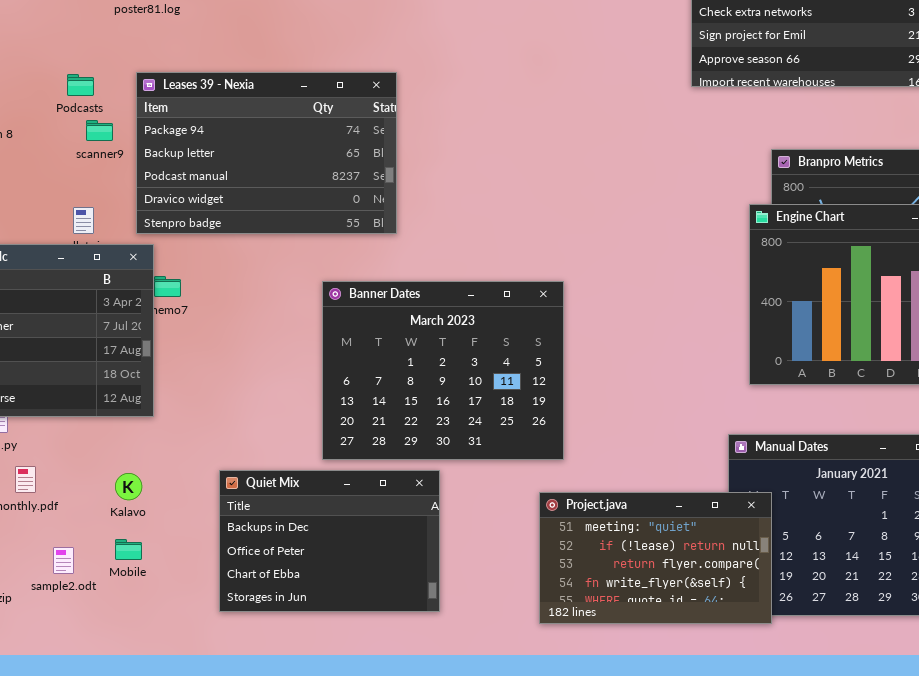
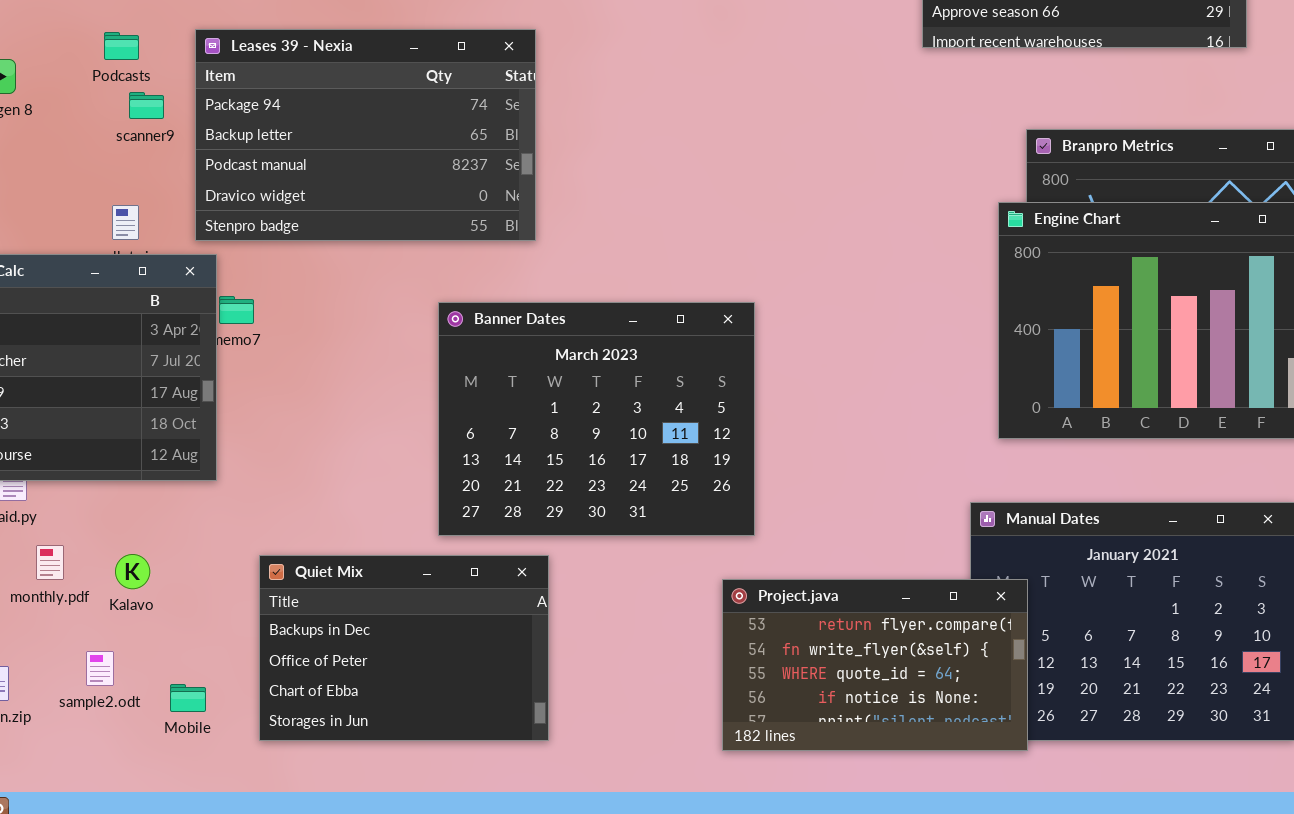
Quiet Mix: [219,470,440,612] -> [259,555,549,741], moved
Kalavo: [115,473,142,500] -> [115,554,150,589], moved
Project.java: [539,492,772,624] -> [722,579,1028,751], scrolled down 2 rows
Mobile: [115,539,142,560] -> [170,684,206,712], moved

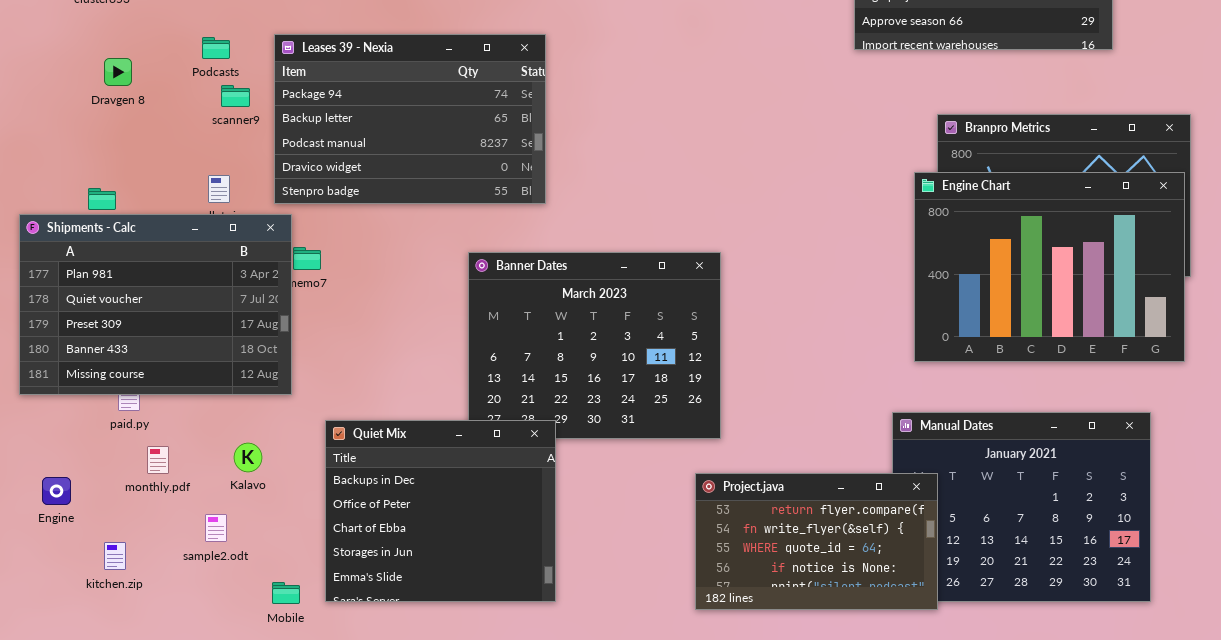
Kalavo: [115,554,150,589] -> [234,443,262,472], moved
Quiet Mix: [259,555,549,741] -> [325,420,556,602], resized
sample2.odt: [86,651,114,686] -> [205,514,227,542], moved
Mobile: [170,684,206,712] -> [272,582,300,604], moved

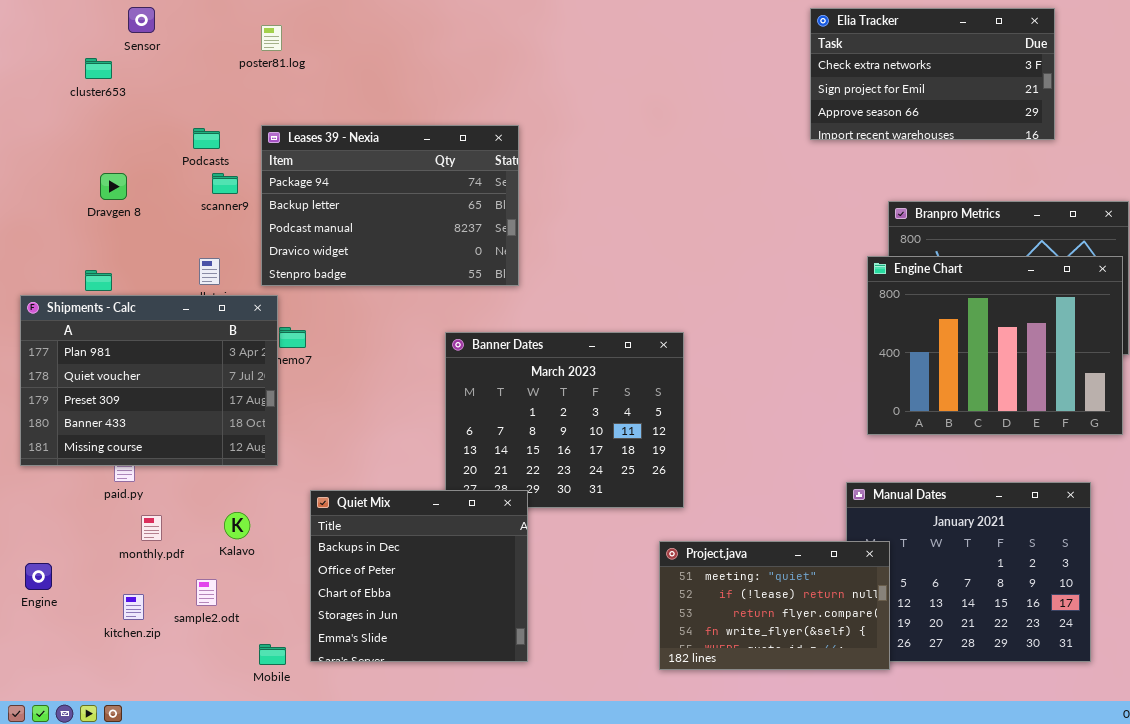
Dravgen 8: [104,58,132,86] -> [100,173,127,200], moved
Project.java: [695,473,938,610] -> [659,541,890,670], scrolled up 2 rows
Engine: [42,477,71,505] -> [25,563,52,590], moved
kitchen.zip: [104,542,126,570] -> [123,594,144,620], moved

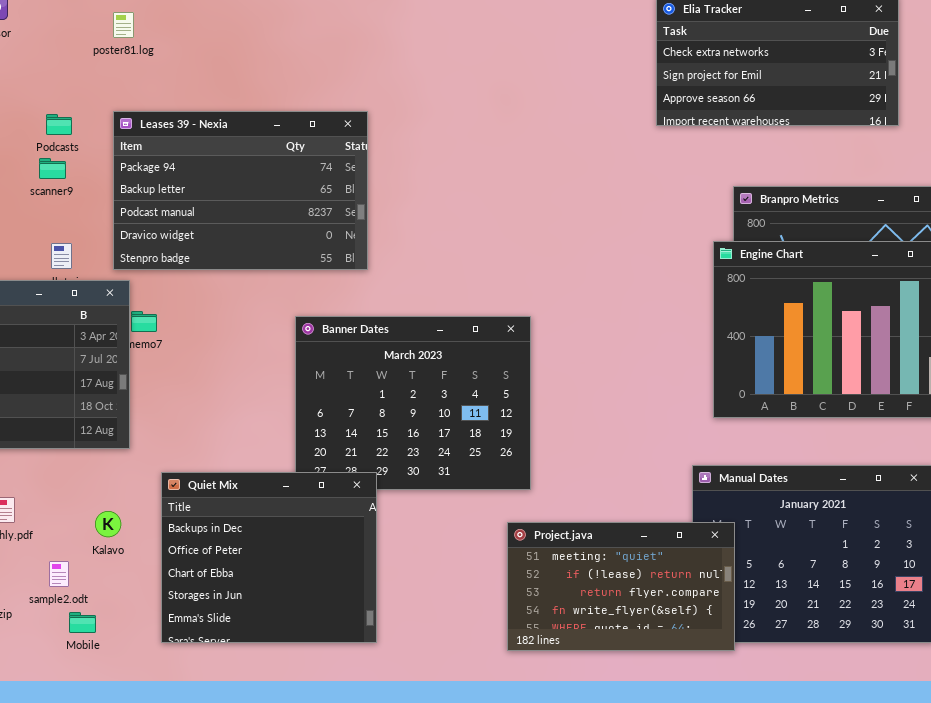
scanner9: [212,173,238,194] -> [39,158,66,179], moved
Kalavo: [224,512,250,539] -> [95,511,121,537], moved
Mobile: [259,644,286,665] -> [69,612,96,633], moved

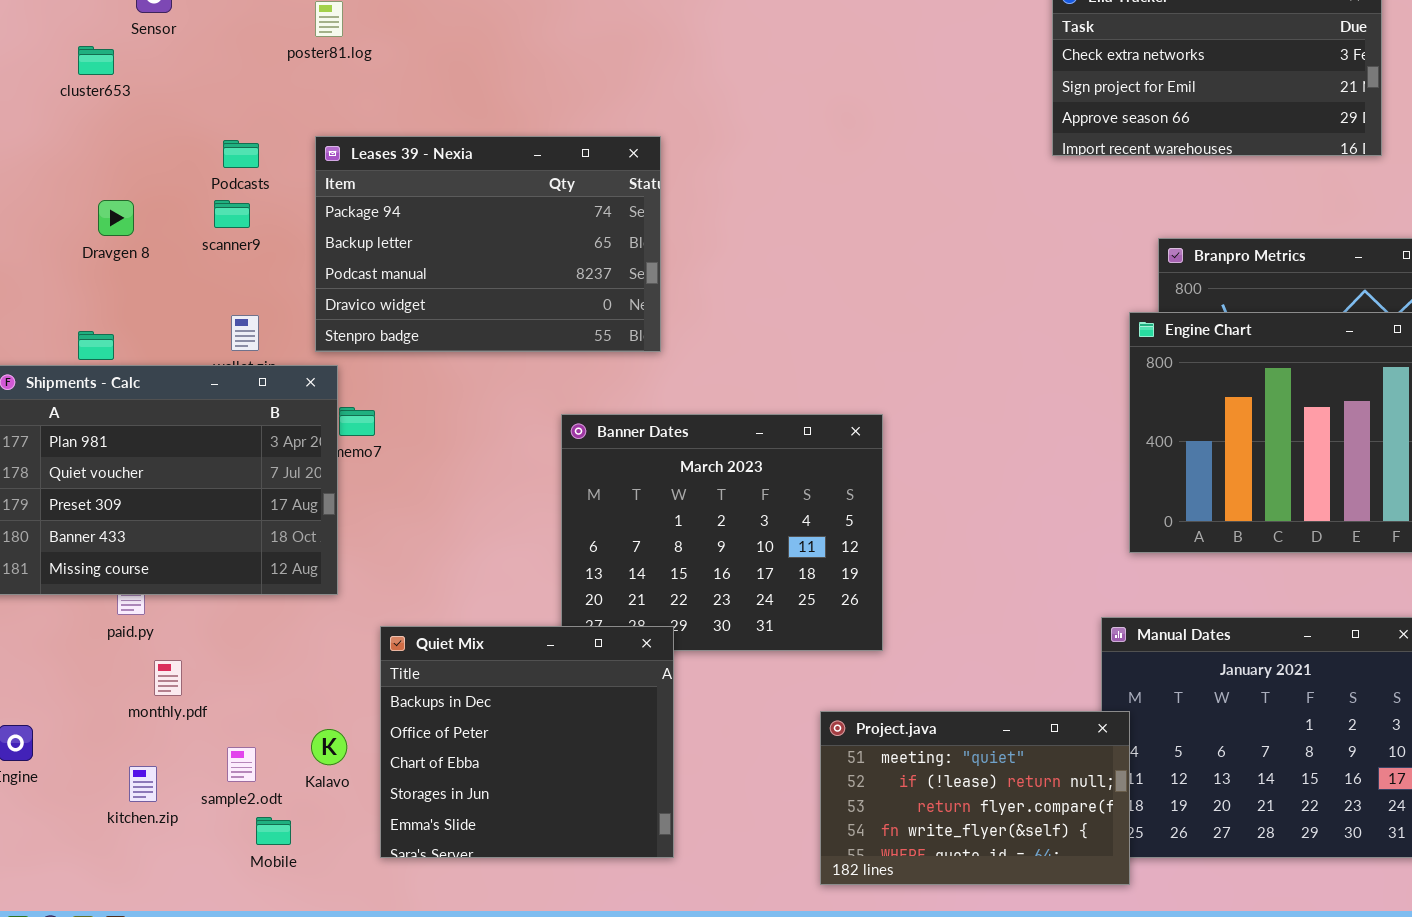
Kalavo: [95,511,121,537] -> [311,729,347,765], moved
Project.java: [507,522,735,651] -> [820,711,1130,885], moved

